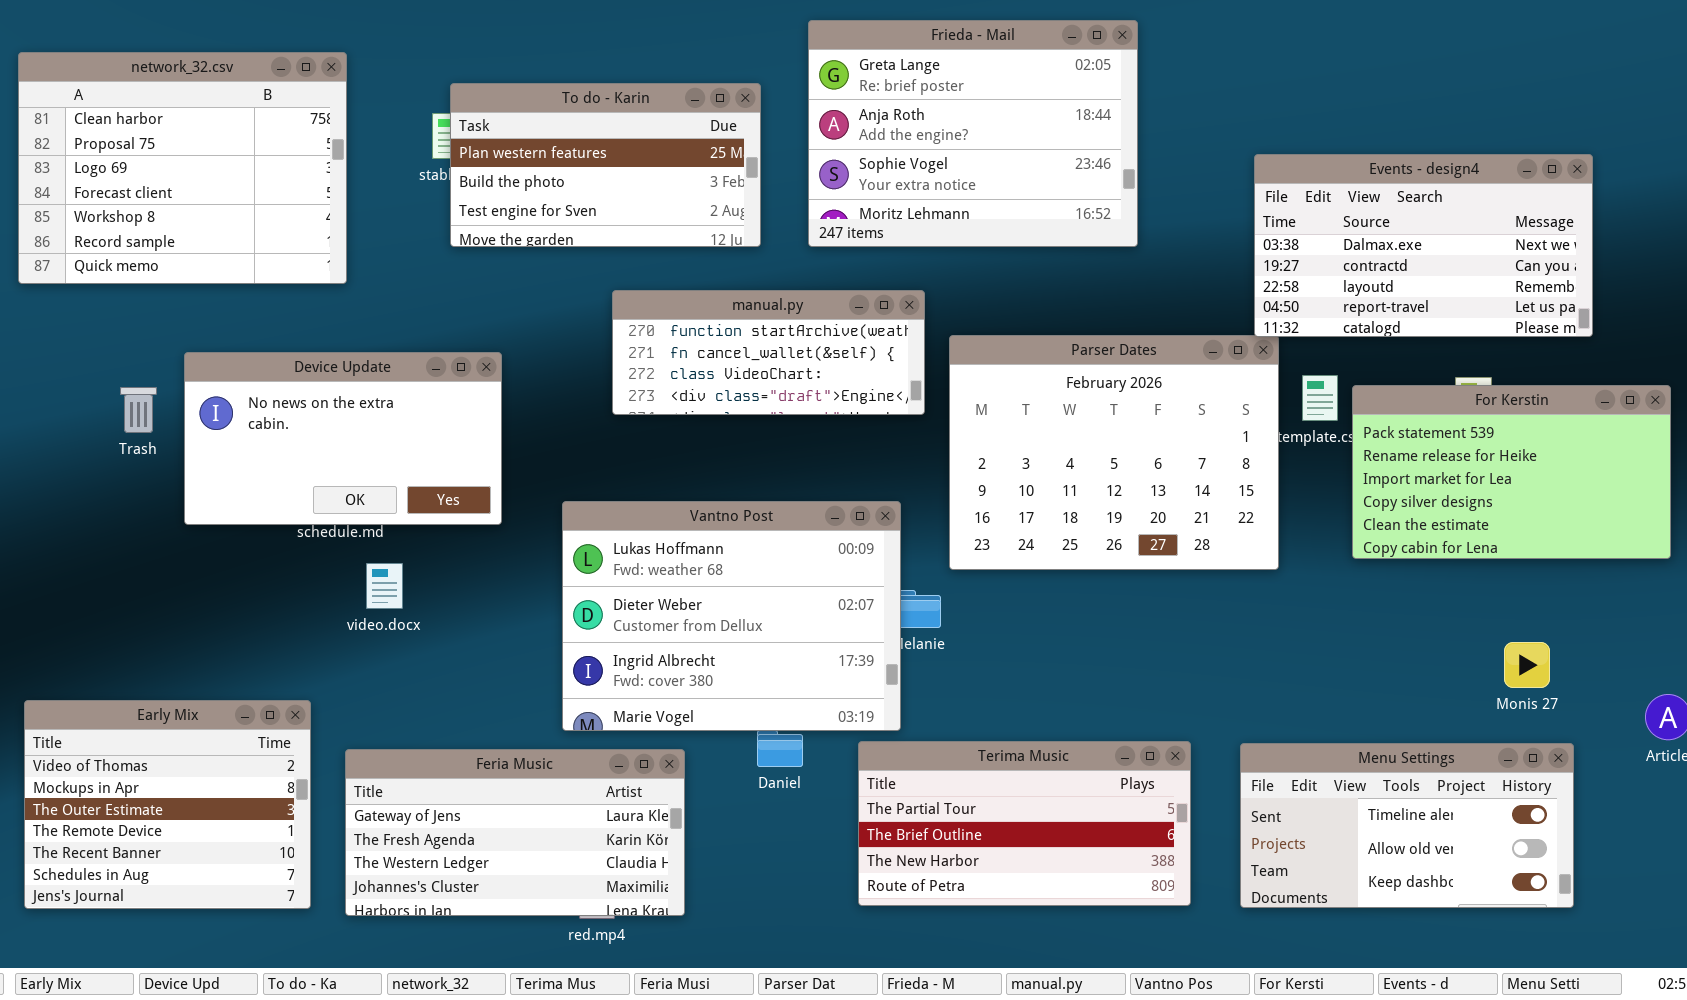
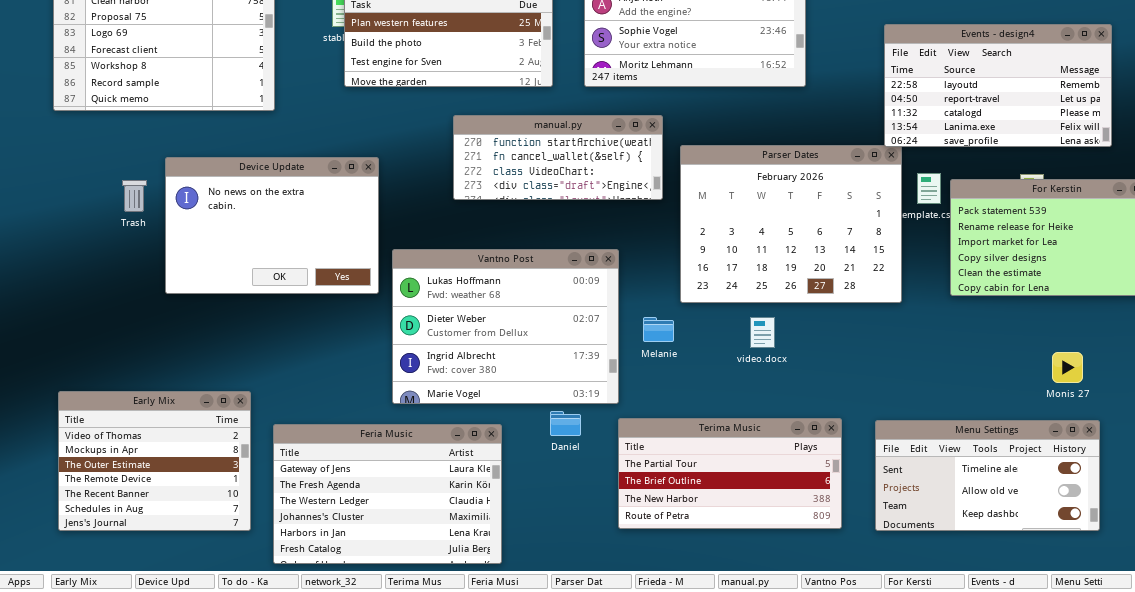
Events - design4: [1254,154,1593,337] -> [884,24,1112,147], scrolled down 2 rows
Device Update: [184,352,502,525] -> [165,157,379,294], resized
Vantno Post: [562,501,901,731] -> [392,249,619,404], moved
video.docx: [366,563,403,609] -> [750,317,775,348], moved
Feria Music: [345,749,685,916] -> [273,424,502,564], resized

